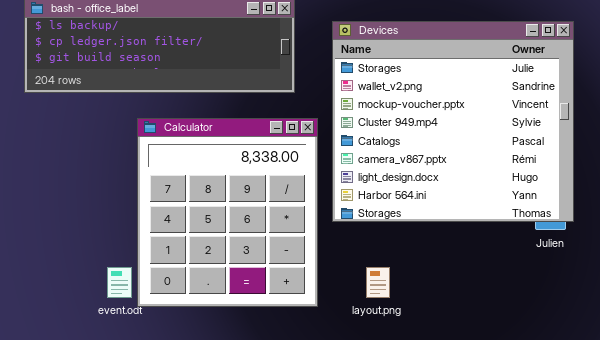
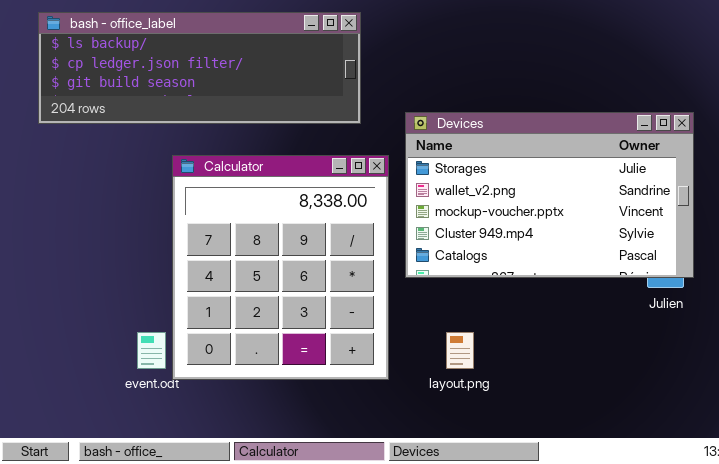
Devices: [332,21,574,222] -> [405,112,694,278], resized

